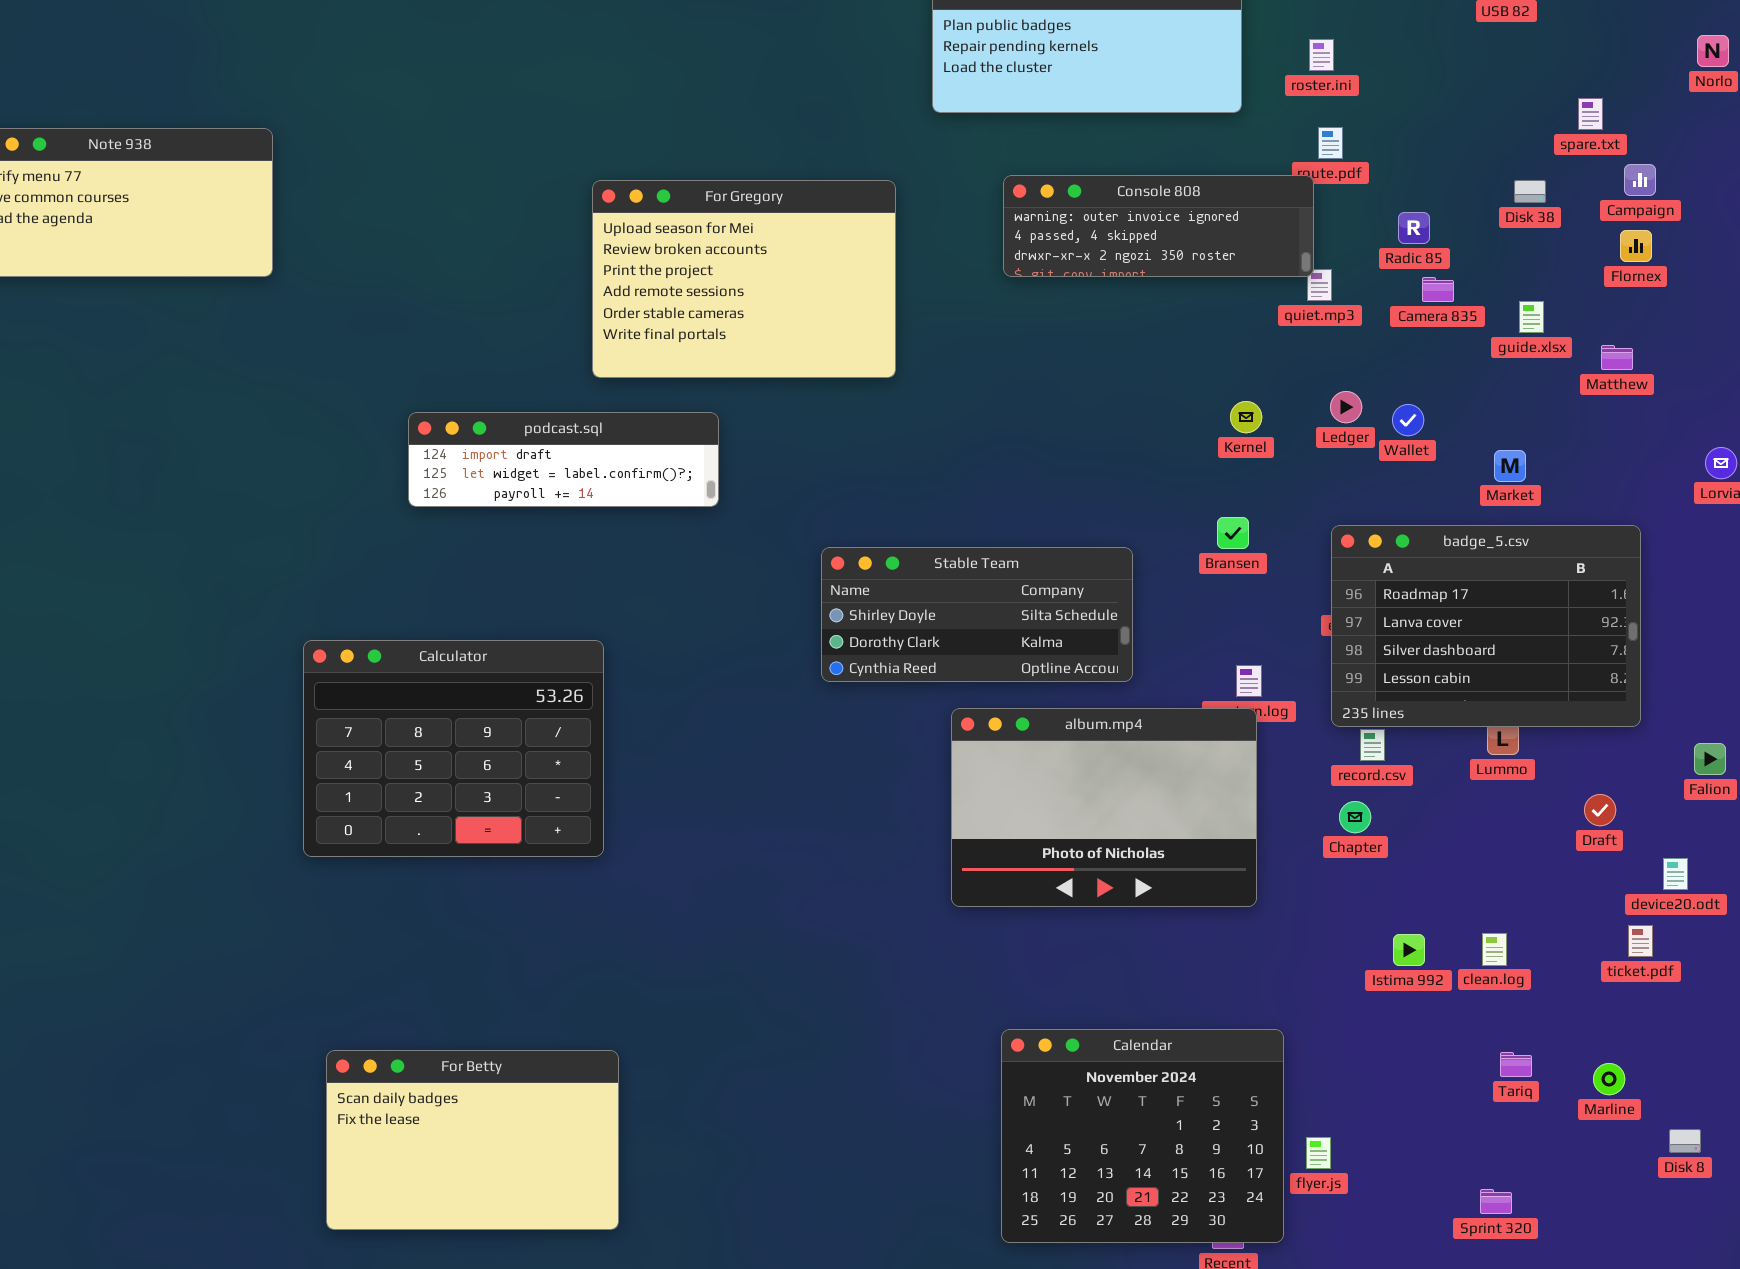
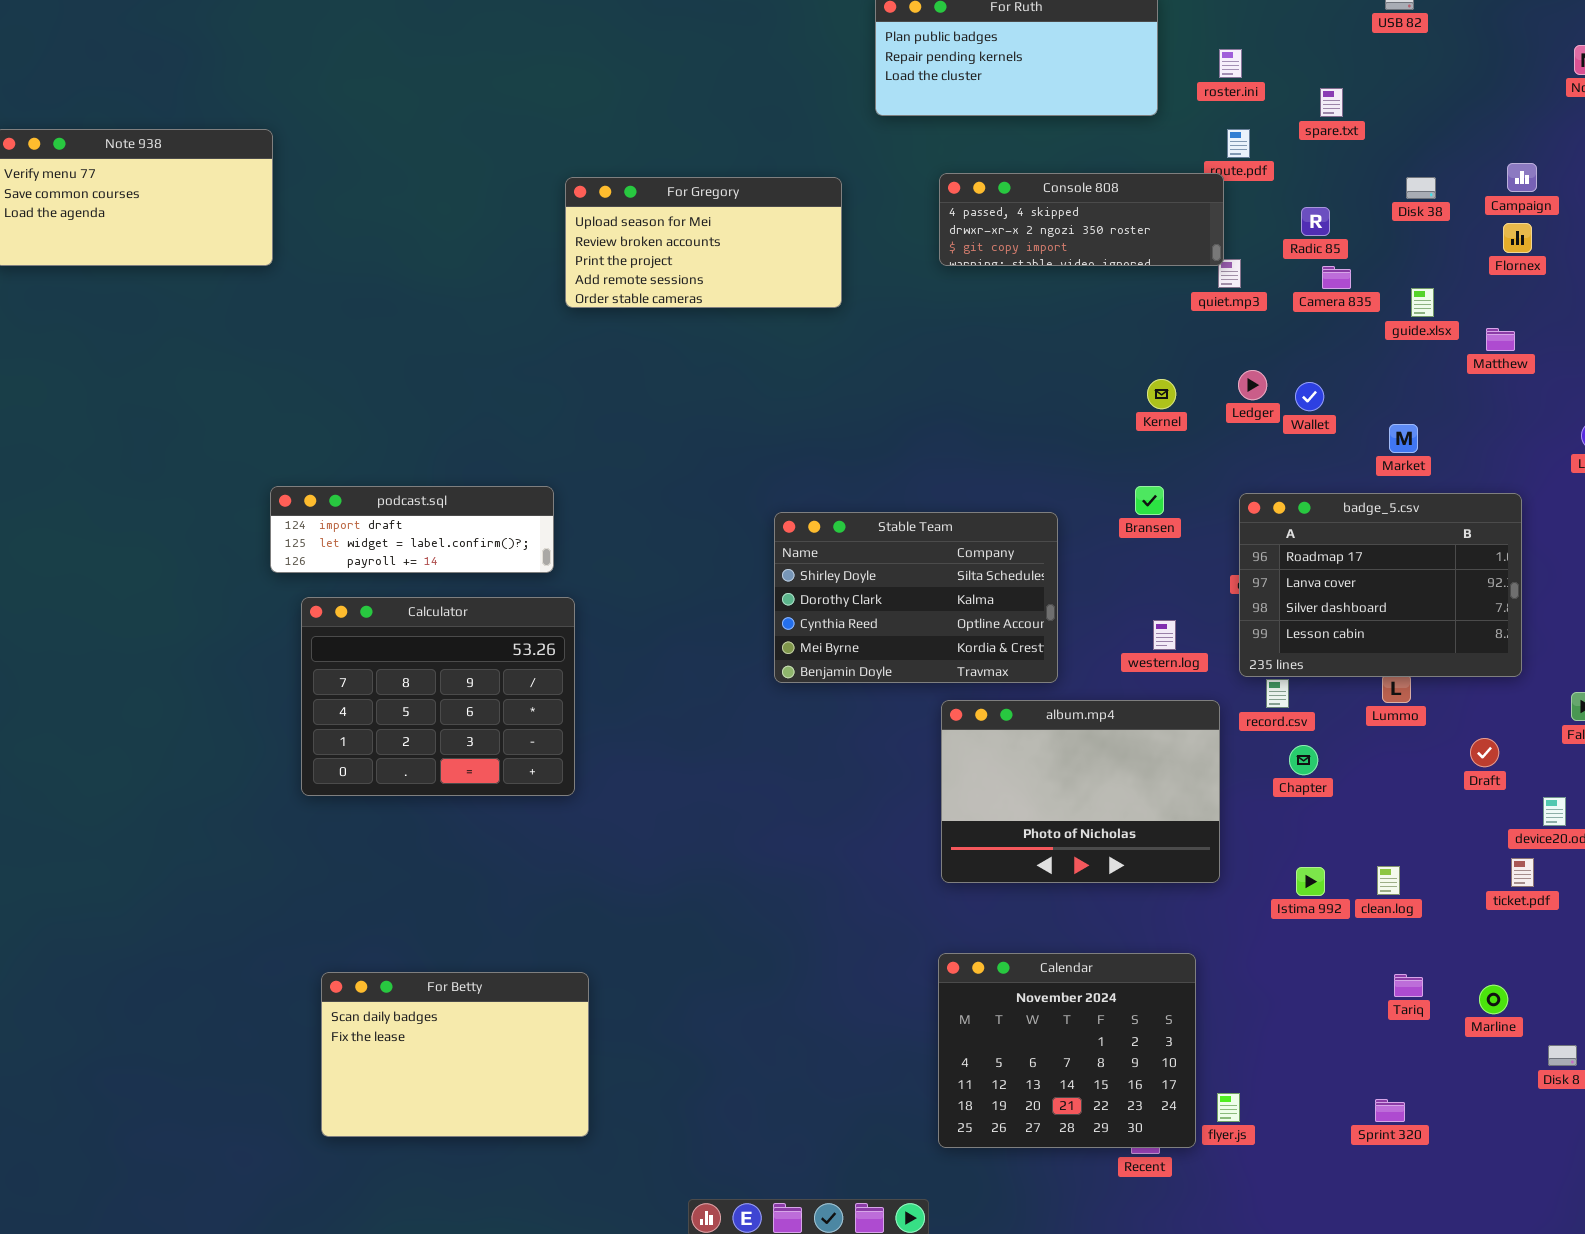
spare.txt: [1578,98,1603,130] -> [1320,88,1343,117], moved
Console 808: [1003,175,1314,277] -> [939,173,1224,266], scrolled down 1 row
For Gregory: [592,180,896,378] -> [565,177,842,308], resized
podcast.sql: [408,412,719,507] -> [270,486,554,573], moved
Stable Team: [821,547,1133,682] -> [774,512,1058,683], resized
album.mp4: [951,708,1257,907] -> [941,700,1220,883], moved
Chapter: [1339,801,1371,833] -> [1289,745,1318,775], moved
flyer.js: [1306,1137,1331,1169] -> [1217,1093,1240,1122], moved

